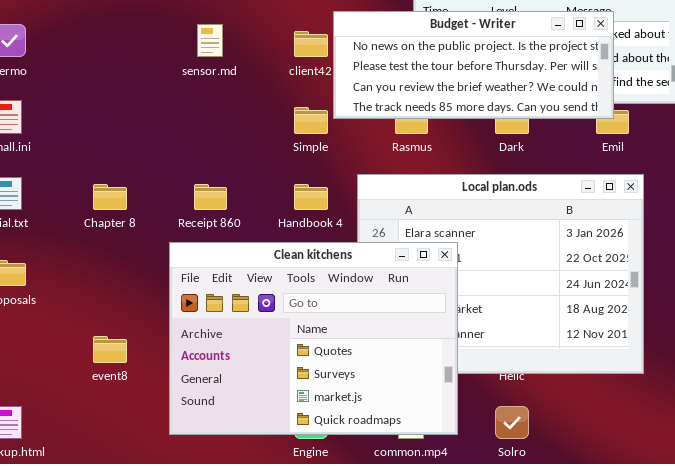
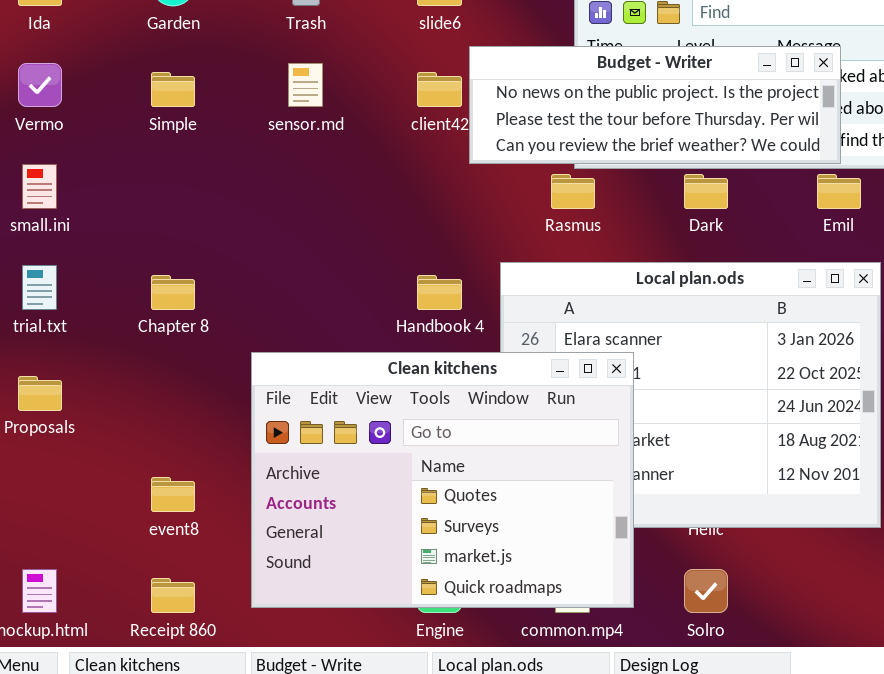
Budget - Writer: [333,11,614,119] -> [469,46,841,164], resized
Simple: [294,107,328,134] -> [151,72,195,107], moved
Receipt 860: [194,184,227,210] -> [151,578,195,613], moved

